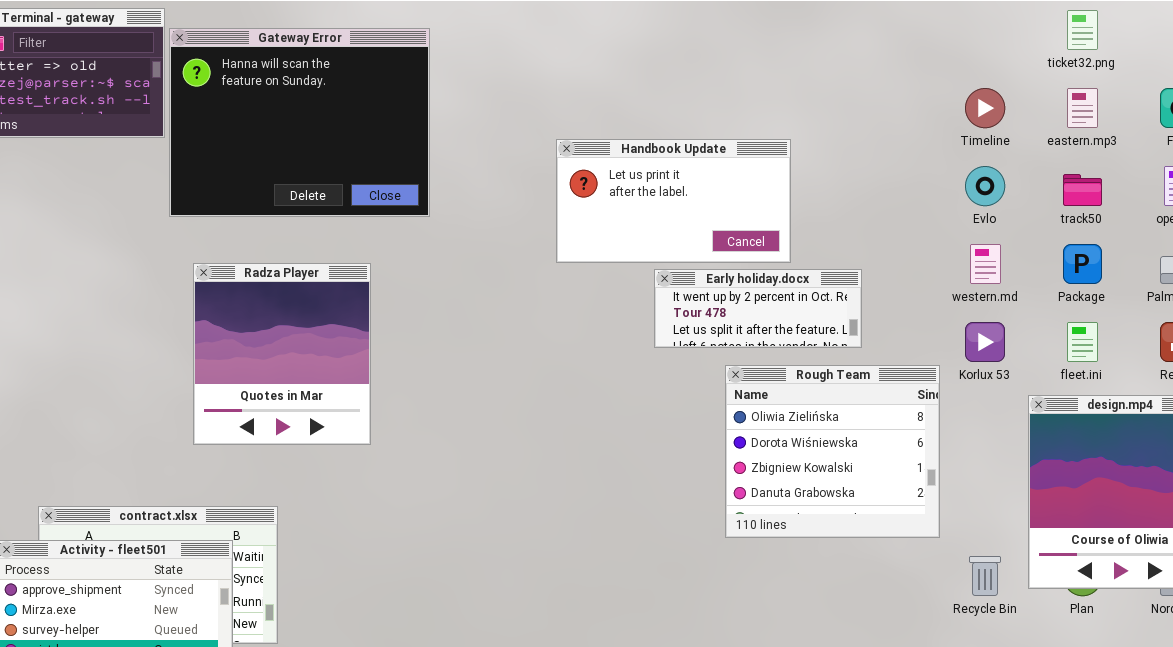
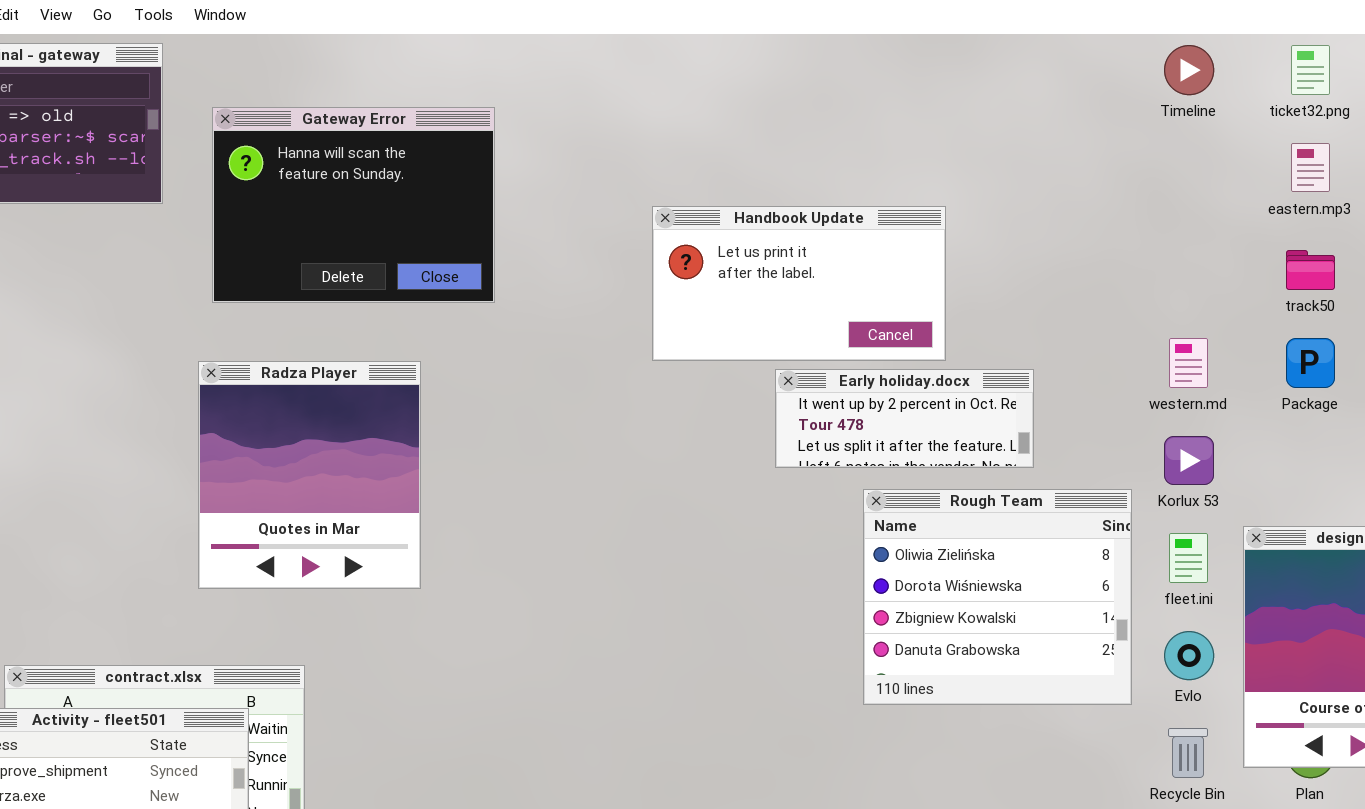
Gateway Error: [169,28,430,217] -> [212,107,495,303], resized
Timeline: [965,88,1005,128] -> [1164,45,1214,95], moved
Evlo: [965,166,1005,206] -> [1164,631,1214,680], moved
fleet.ini: [1067,322,1098,362] -> [1169,533,1208,583], moved

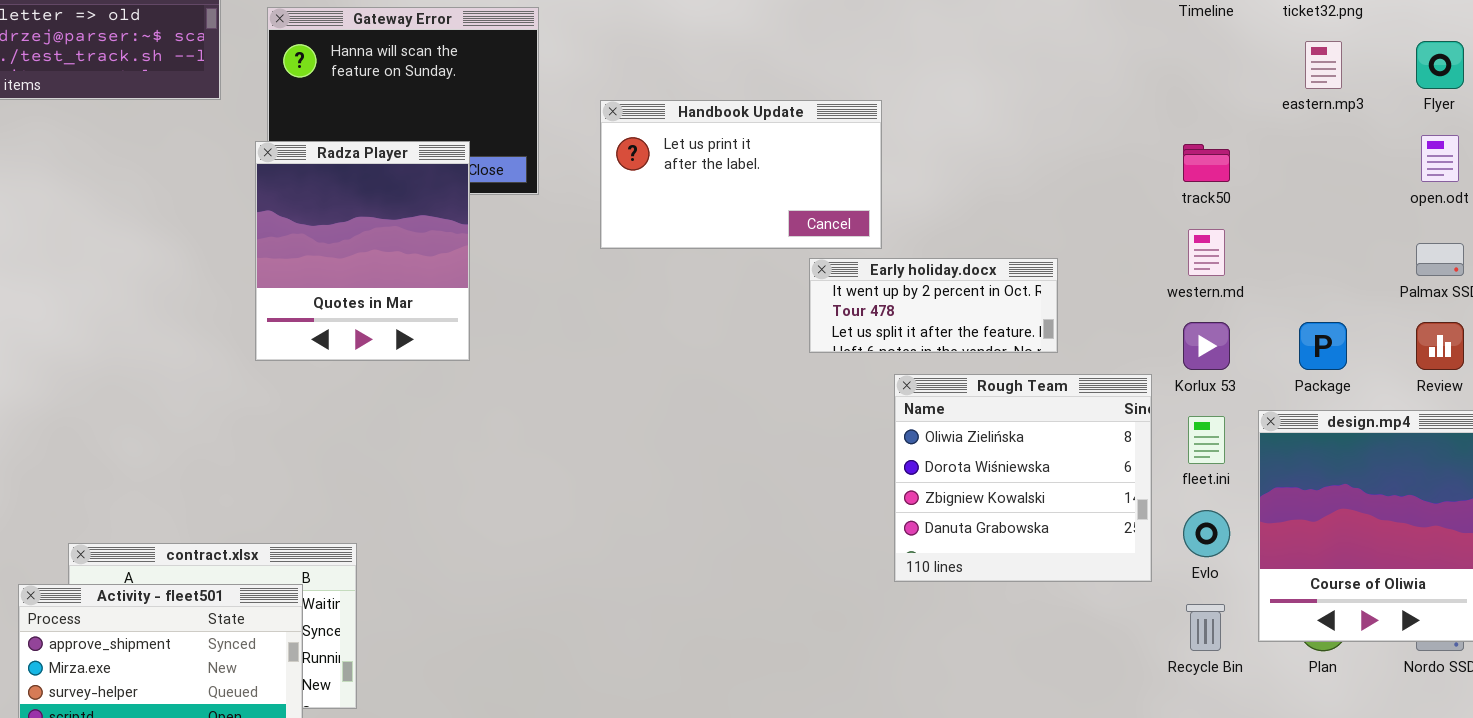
Handbook Update: [652,206,946,361] -> [600,100,882,249], moved
track50: [1286,250,1335,290] -> [1183,144,1230,182], moved
Package: [1286,338,1335,388] -> [1299,322,1347,370], moved
Radza Player: [198,361,421,589] -> [255,141,470,361], moved

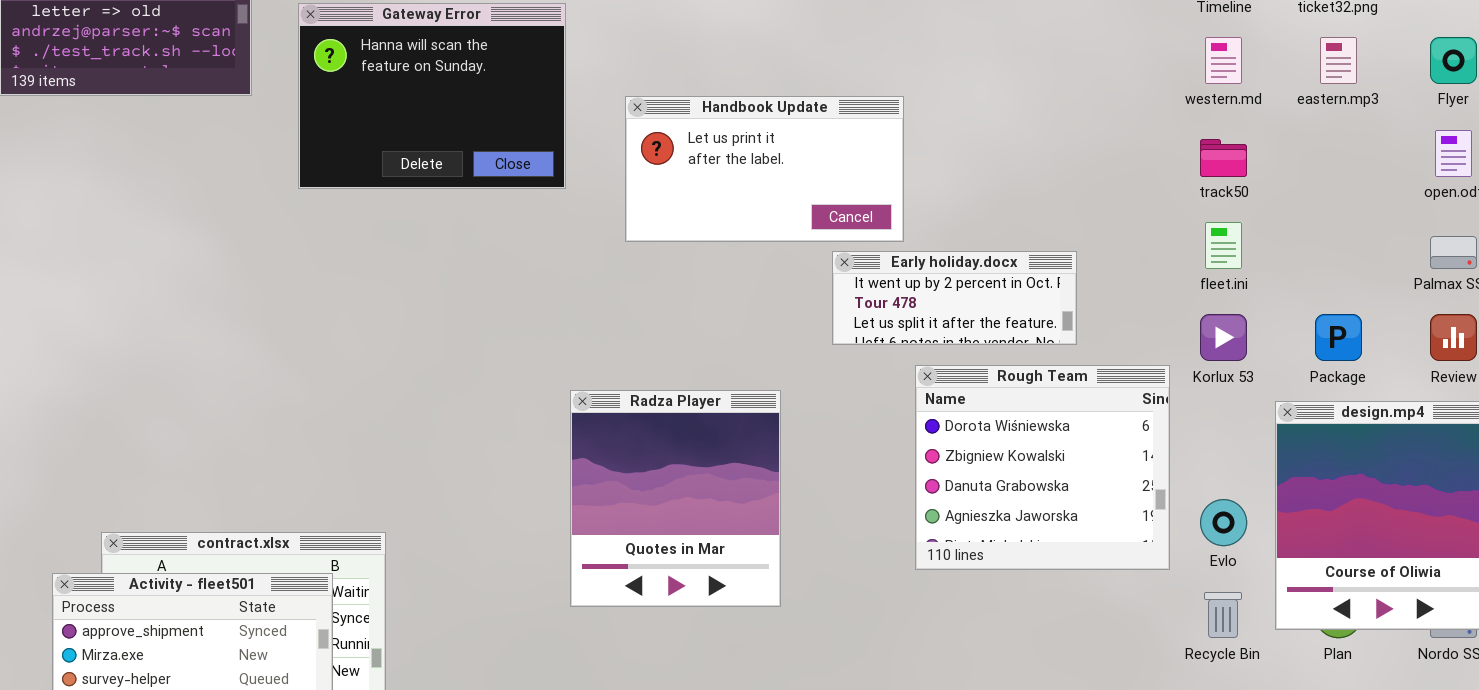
Radza Player: [255,141,470,361] -> [570,390,781,607], moved
western.md: [1188,229,1225,276] -> [1205,37,1242,84], moved
Rough Team: [894,374,1152,582] -> [915,365,1170,570], scrolled down 1 row
fleet.ini: [1188,416,1225,464] -> [1205,222,1242,269], moved

